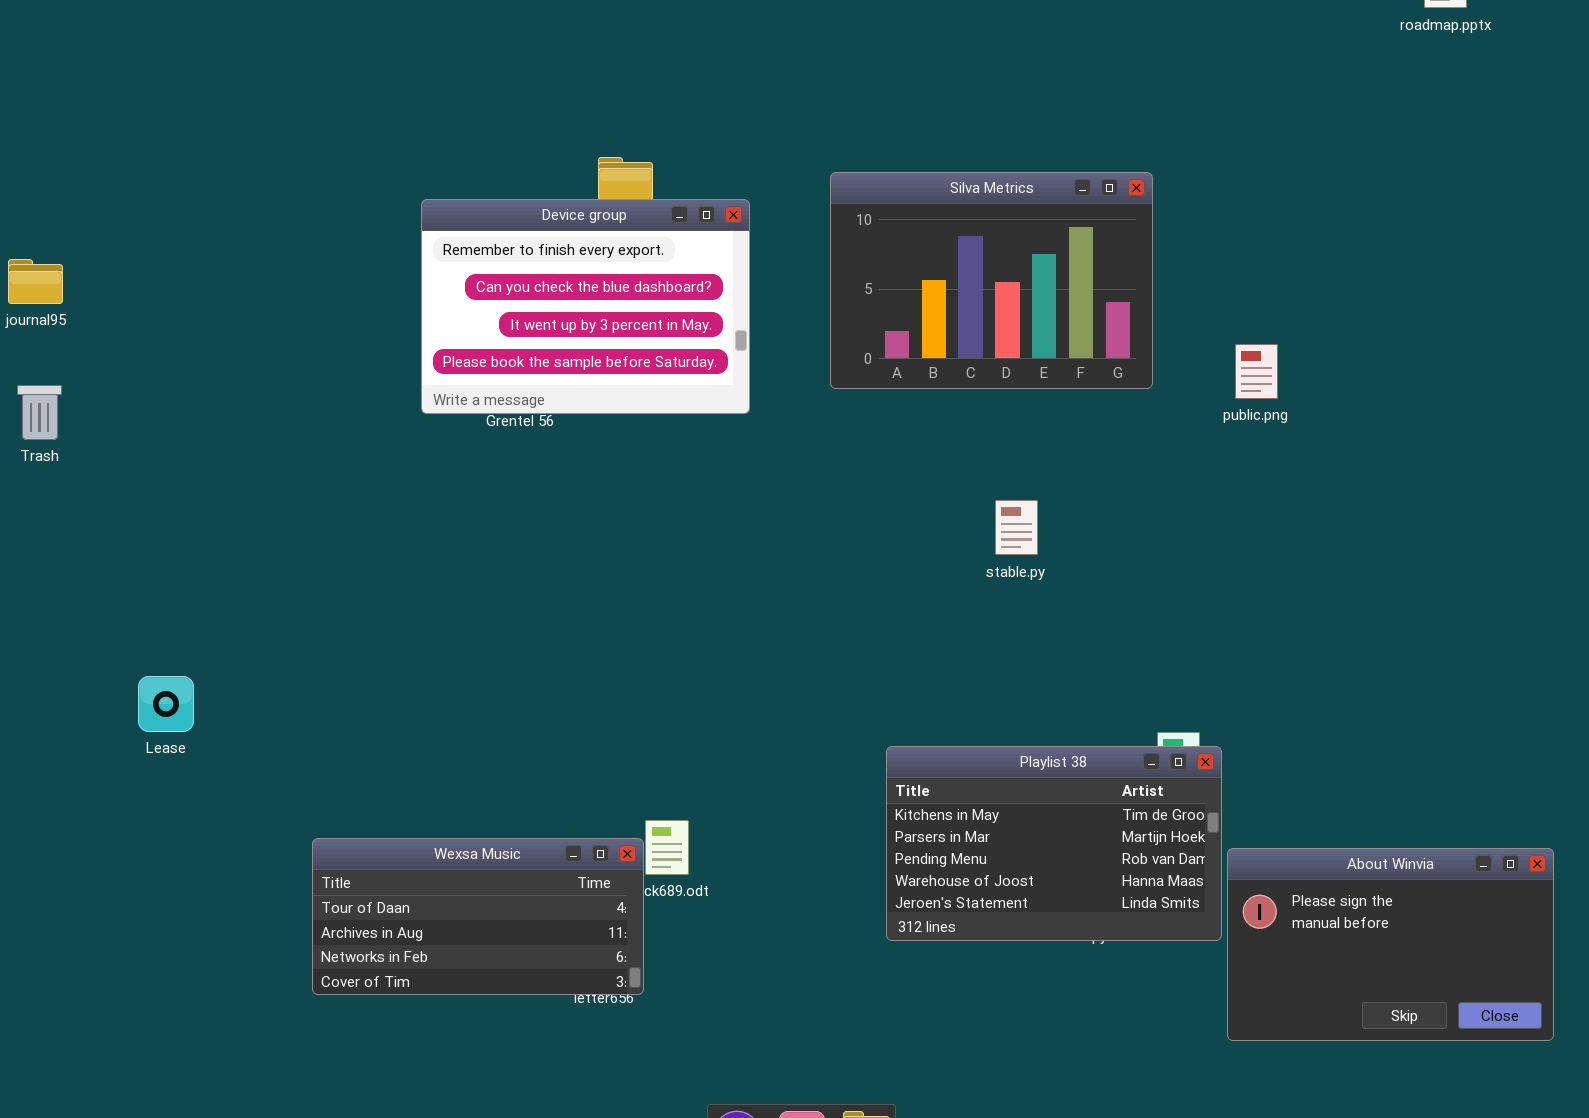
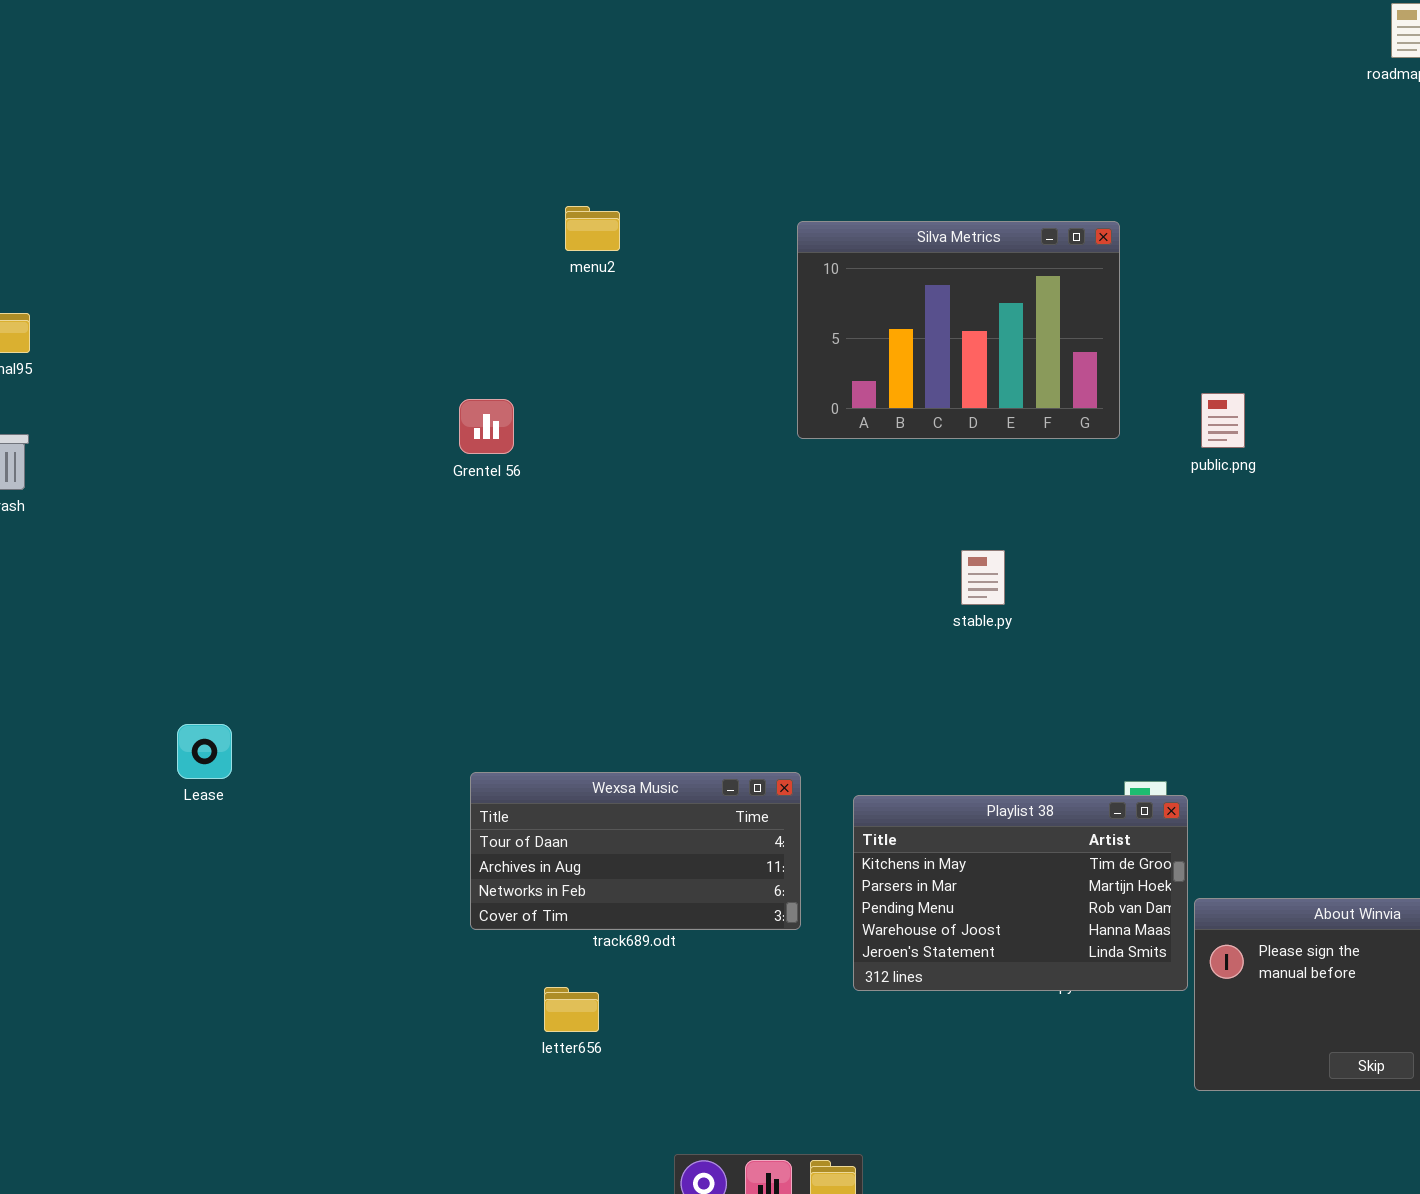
Device group: [421,199,750,414] -> none, closed
Lease: [138,676,194,732] -> [177,724,232,779], moved
Wexsa Music: [312,838,644,995] -> [470,772,801,930], moved

